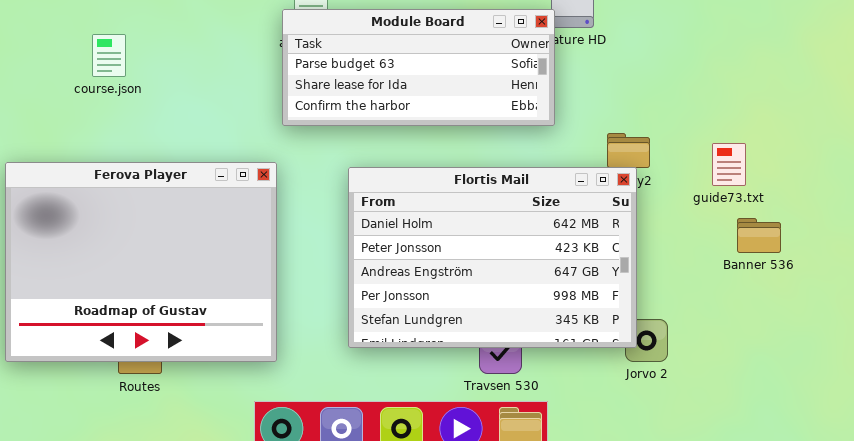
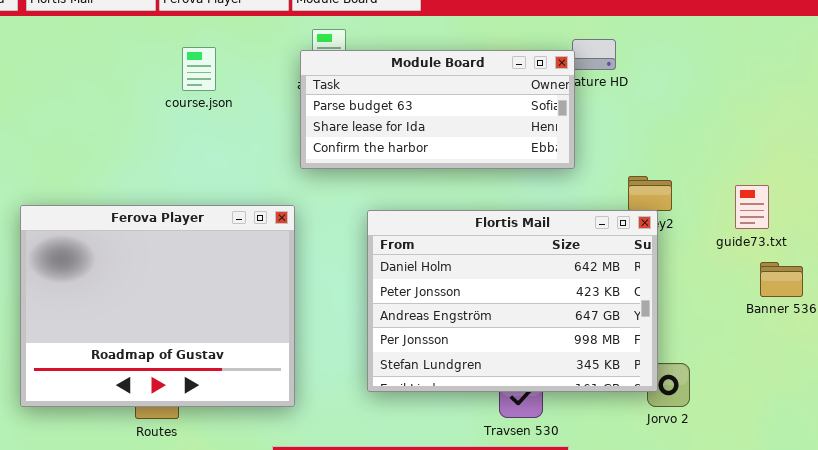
course.json: [92,34,126,77] -> [182,47,216,91], moved

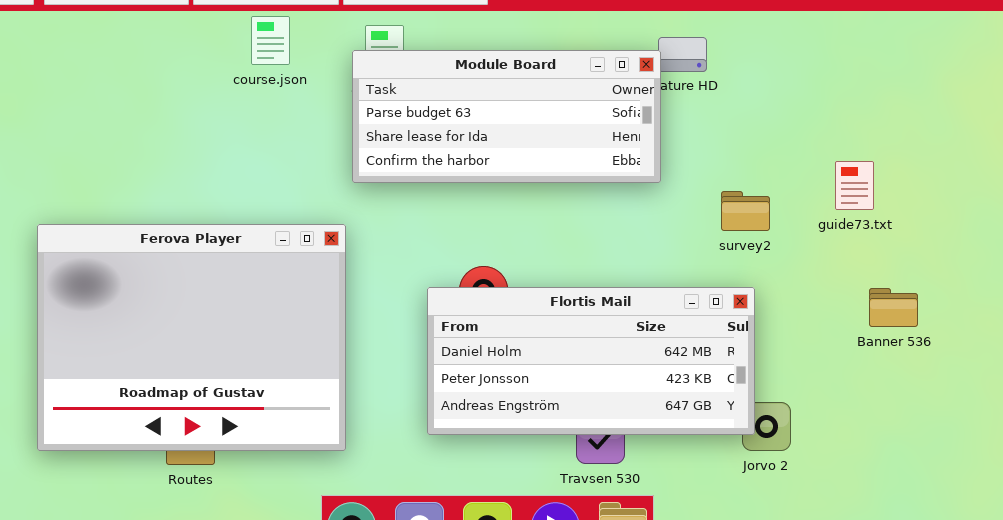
course.json: [182,47,216,91] -> [251,16,290,65], moved
guide73.txt: [735,185,769,229] -> [835,161,874,210], moved
Flortis Mail: [367,210,658,392] -> [427,287,755,435], resized

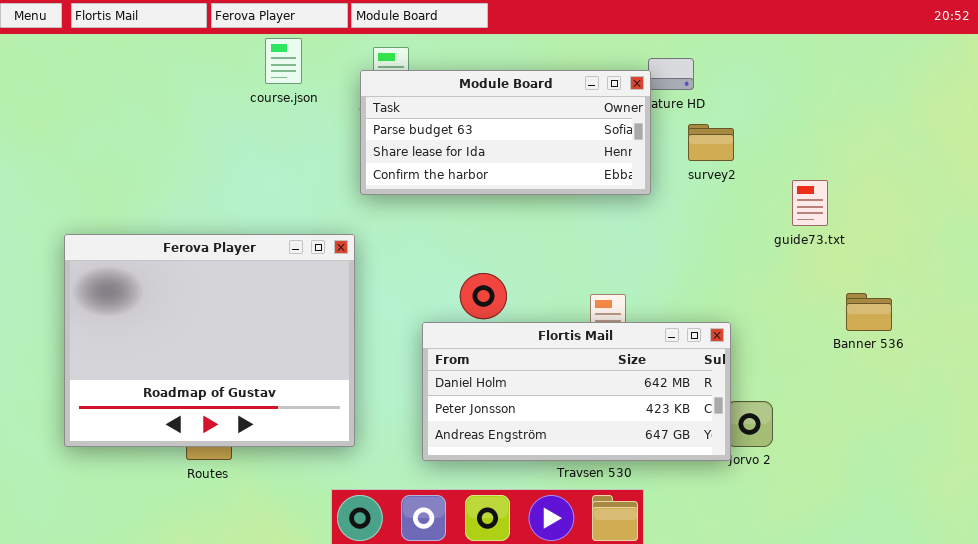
guide73.txt: [835,161,874,210] -> [792,180,828,226], moved
survey2: [721,191,770,231] -> [688,124,734,161], moved
Flortis Mail: [427,287,755,435] -> [422,322,731,461], moved

